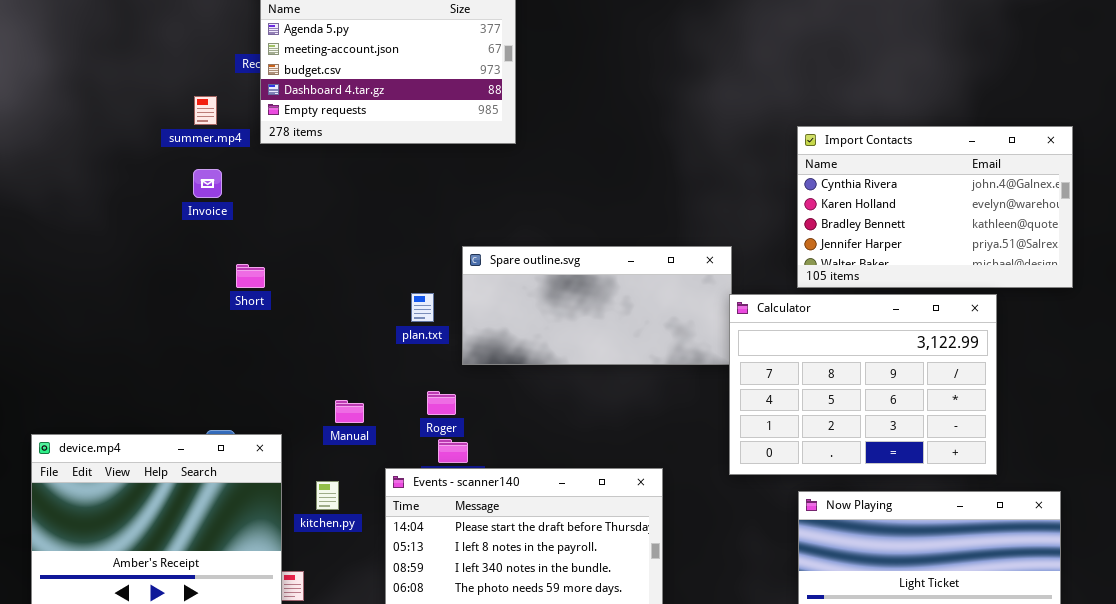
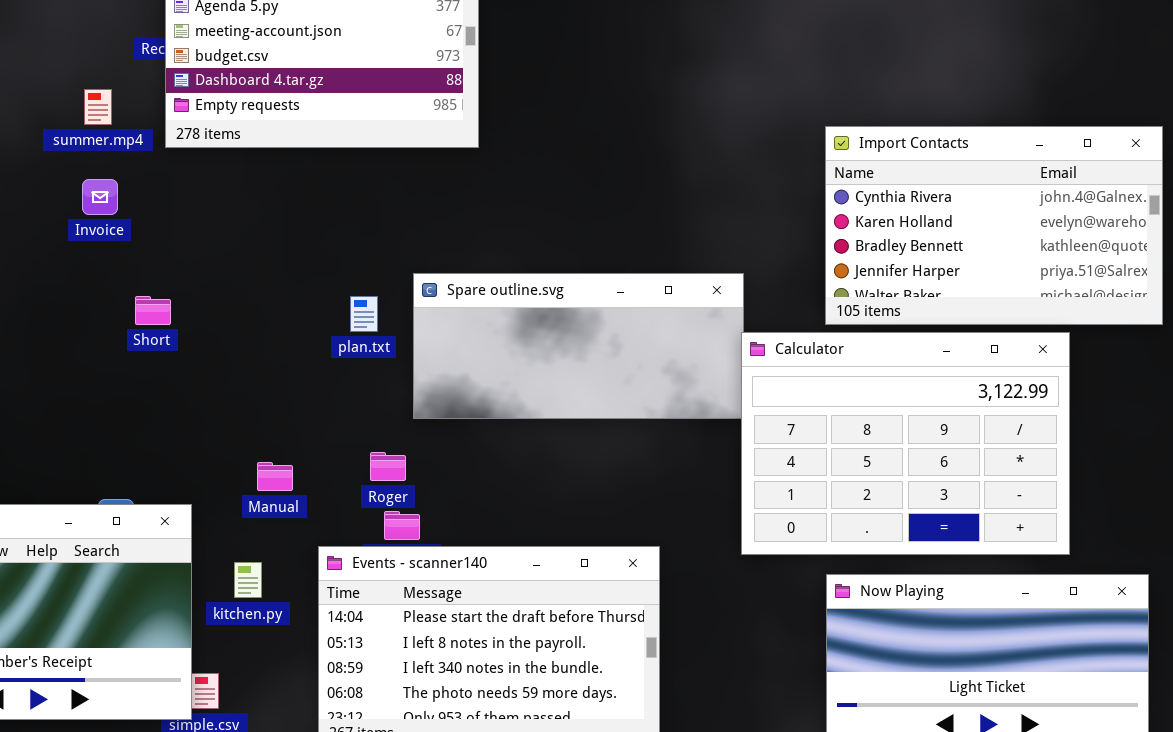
plan.txt: [411,293,434,322] -> [350,296,378,332], moved

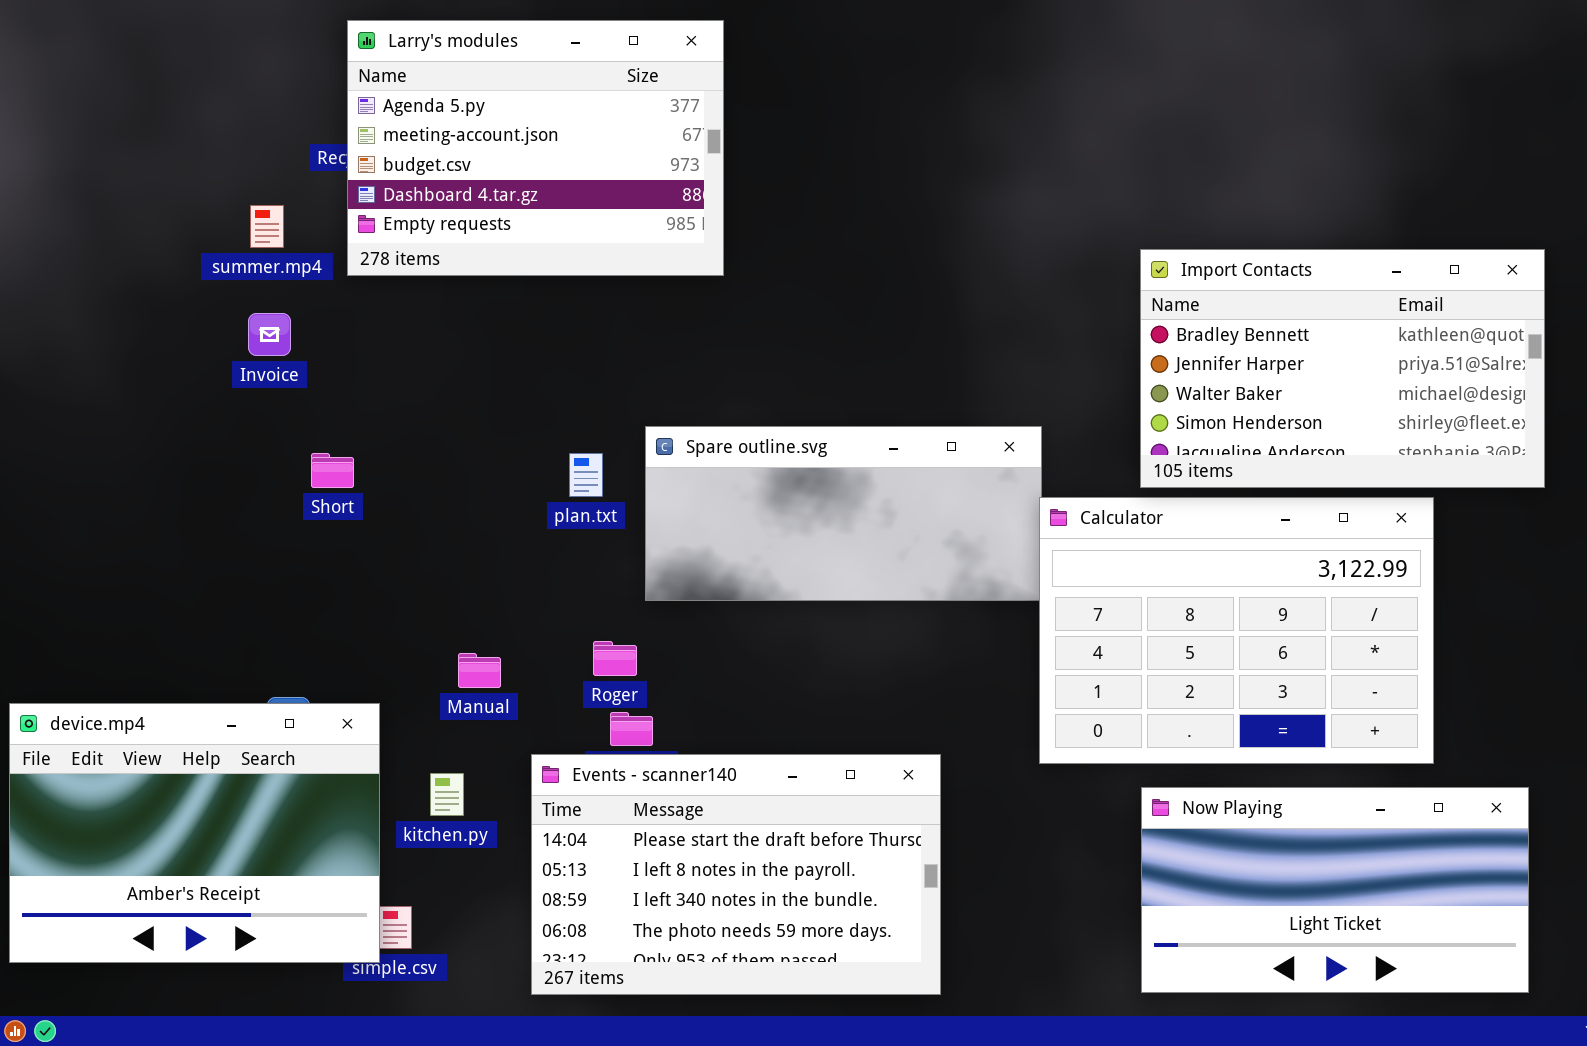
Import Contacts: [825,126,1163,325] -> [1140,249,1545,488], scrolled down 2 rows

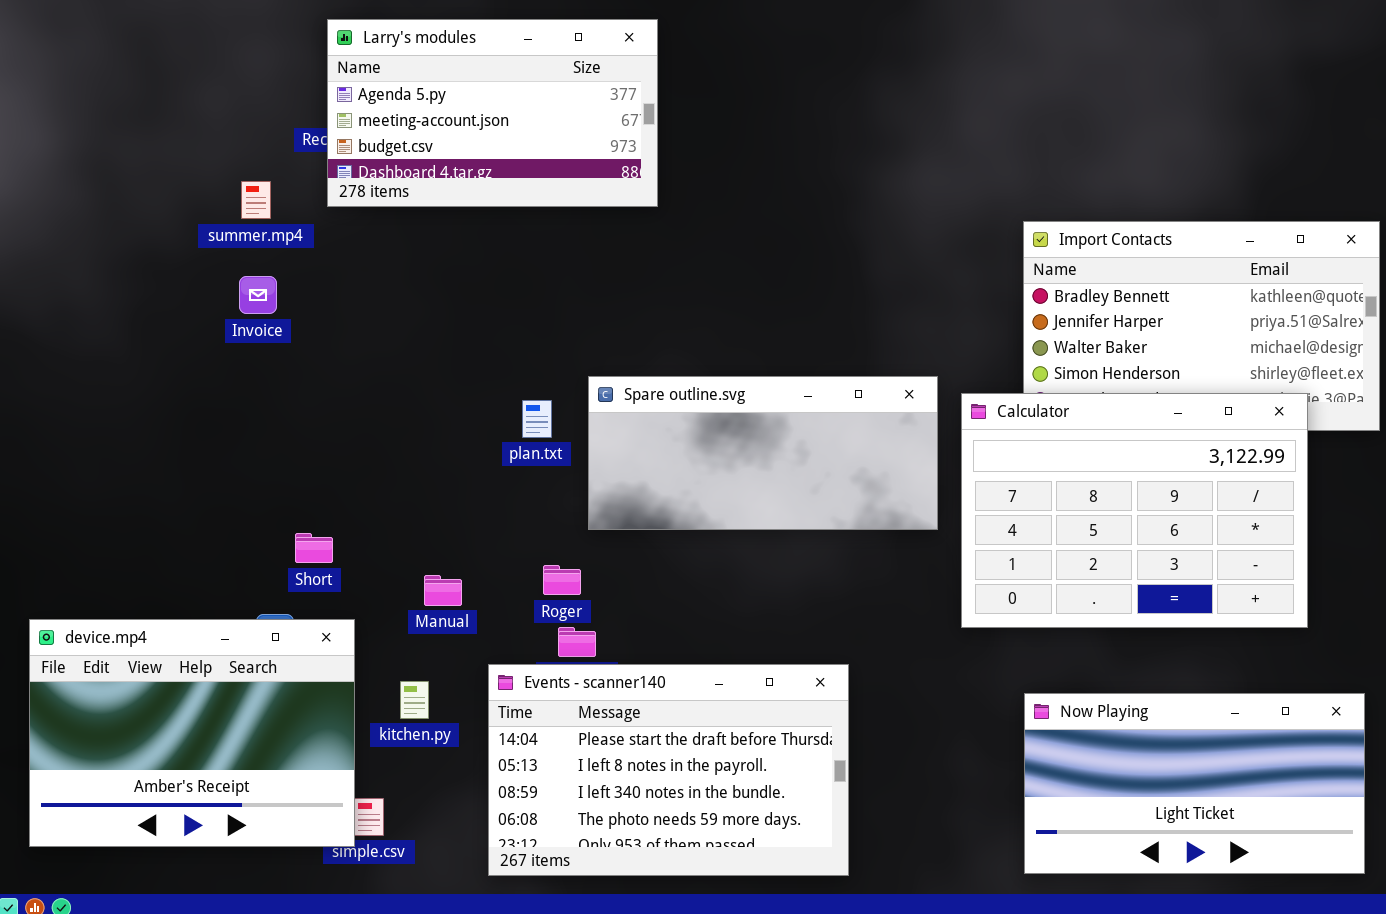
Larry's modules: [347,20,724,276] -> [327,19,658,207], resized
Short: [311,453,354,488] -> [295,533,333,563], moved
Calculator: [1039,497,1434,764] -> [961,393,1308,628], moved

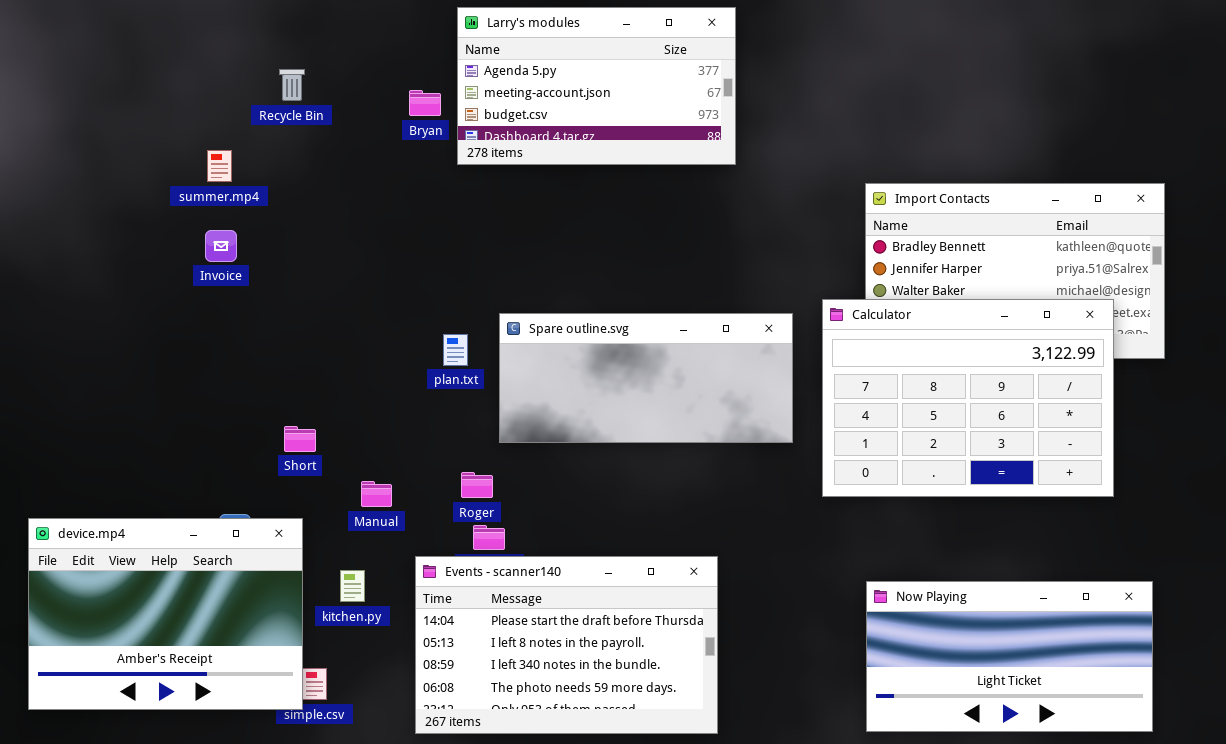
Larry's modules: [327,19,658,207] -> [457,7,736,165], moved
Calculator: [961,393,1308,628] -> [822,299,1114,497], moved
Short: [295,533,333,563] -> [284,426,316,452], moved

